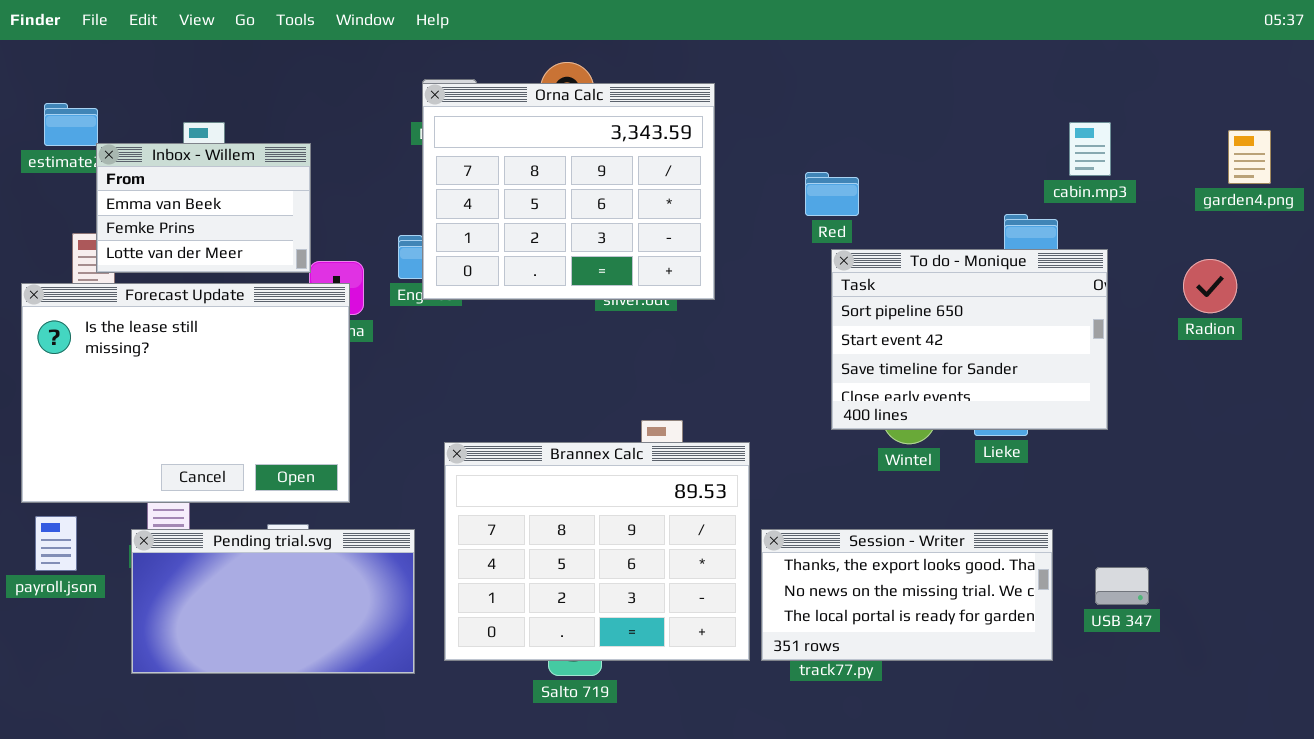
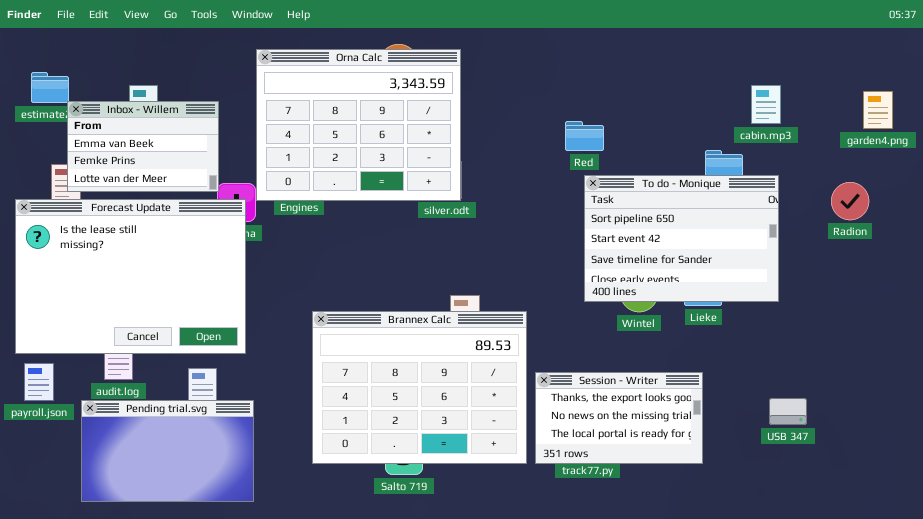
Orna Calc: [422,83,715,300] -> [256,49,461,201], moved
Pending trial.svg: [131,529,415,674] -> [81,400,254,502], moved, resized
Session - Writer: [761,529,1053,661] -> [535,372,703,464], resized

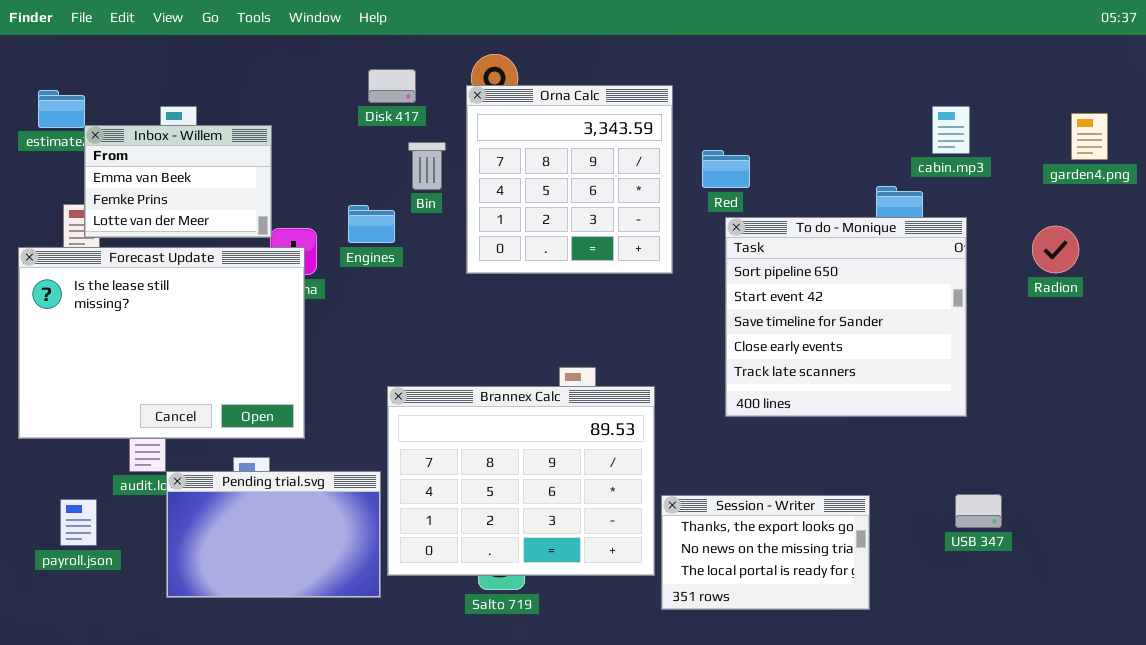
Orna Calc: [256,49,461,201] -> [466,85,673,274], moved, resized
To do - Monique: [584,175,779,302] -> [725,217,967,417], resized
payroll.json: [24,363,54,401] -> [60,499,97,546], moved
Session - Writer: [535,372,703,464] -> [661,495,870,610], moved
Pending trial.svg: [81,400,254,502] -> [166,471,381,598], moved

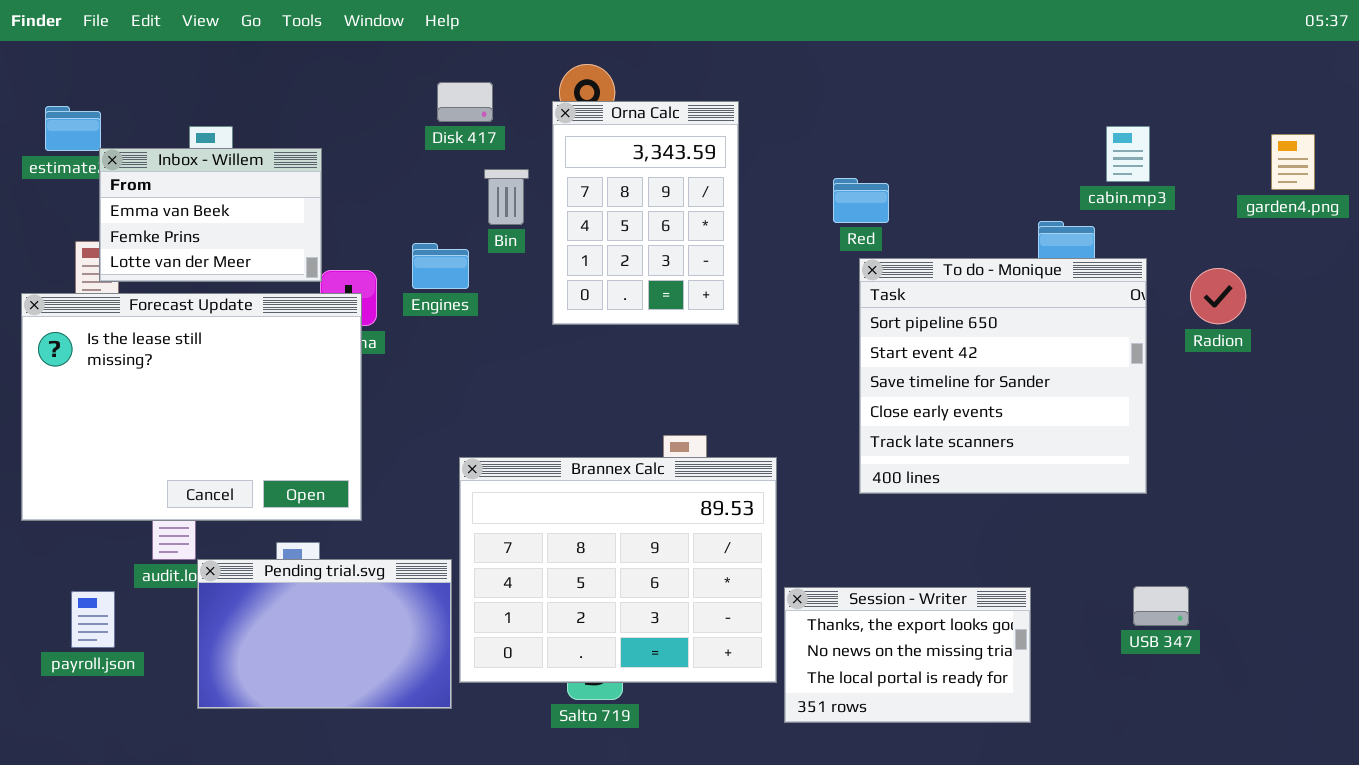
Orna Calc: [466,85,673,274] -> [552,101,739,325], resized
Radion: [1032,226,1079,273] -> [1190,268,1246,324], moved

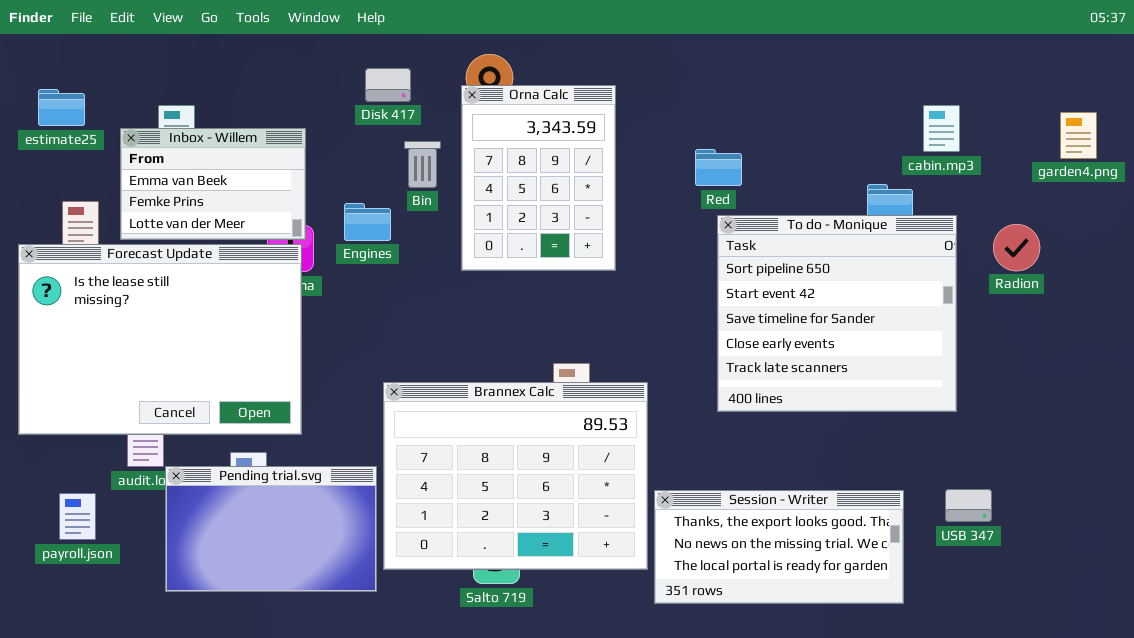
Inbox - Willem: [99,148,322,282] -> [120,128,306,240], moved
Session - Writer: [784,587,1031,723] -> [654,490,904,604], resized

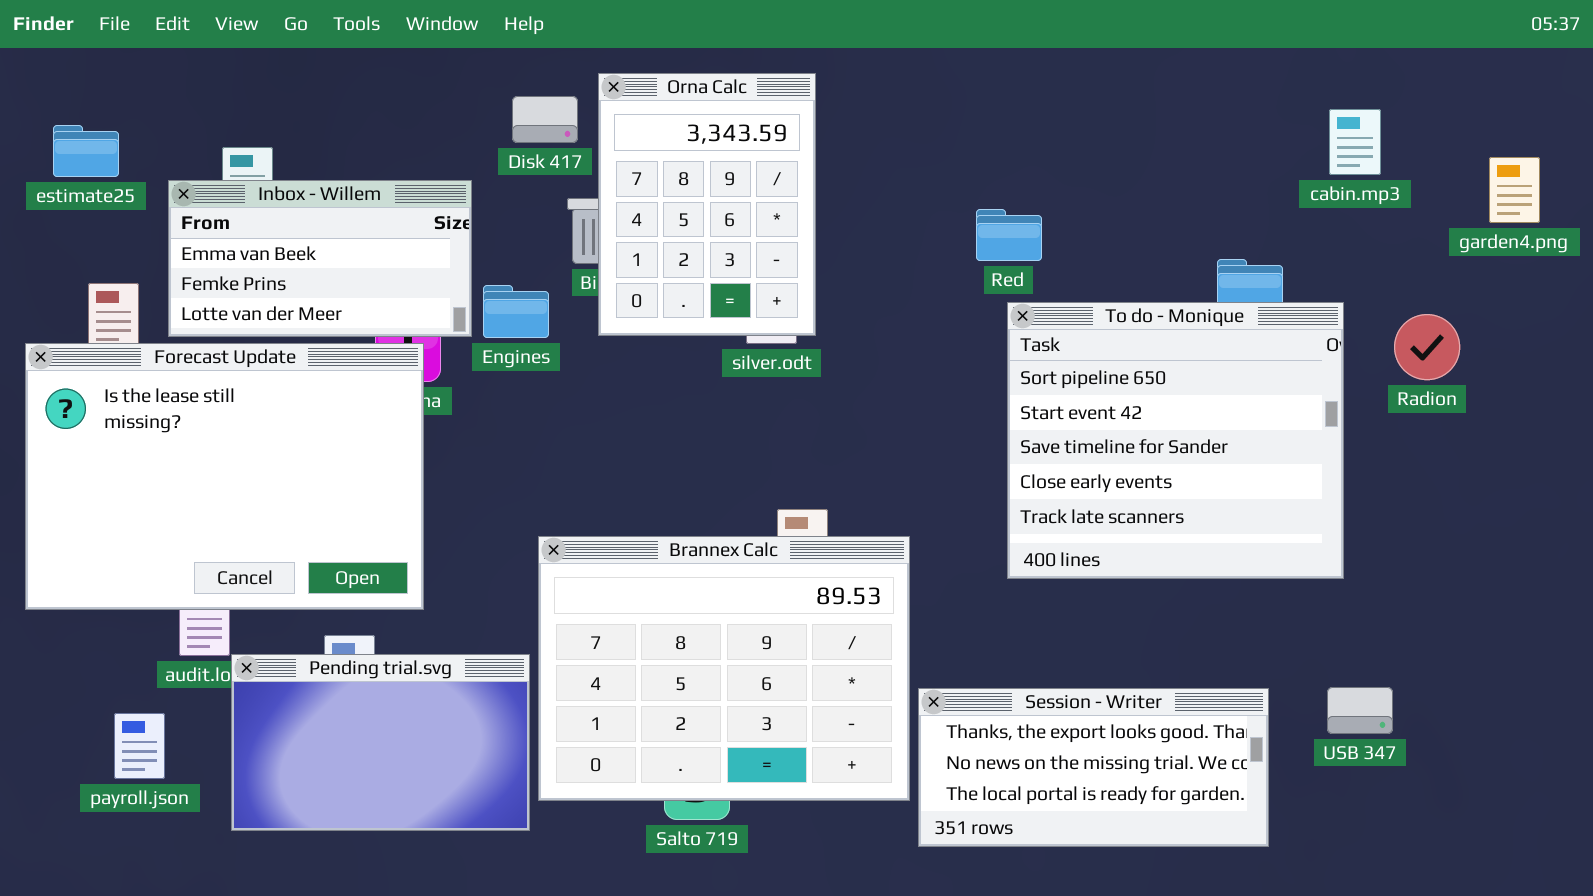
Orna Calc: [461,85,616,271] -> [598,73,816,336], moved
cabin.mp3: [923,105,960,152] -> [1329,109,1381,175], moved
Inbox - Willem: [120,128,306,240] -> [168,180,472,337], resized
payroll.json: [59,493,96,540] -> [114,713,165,779], moved

